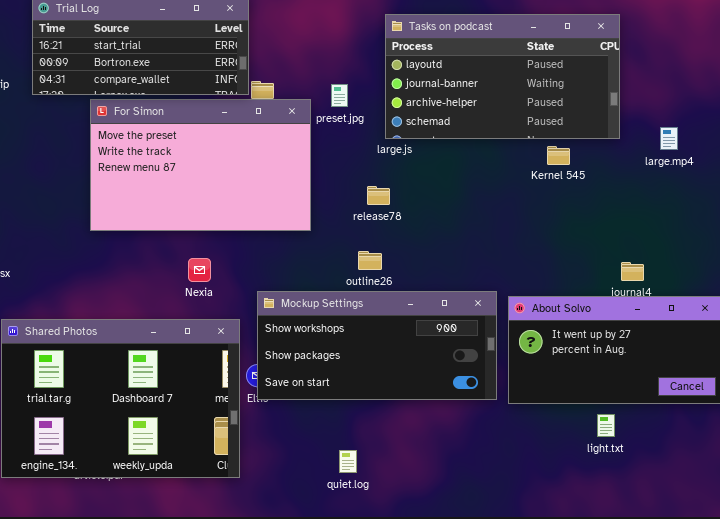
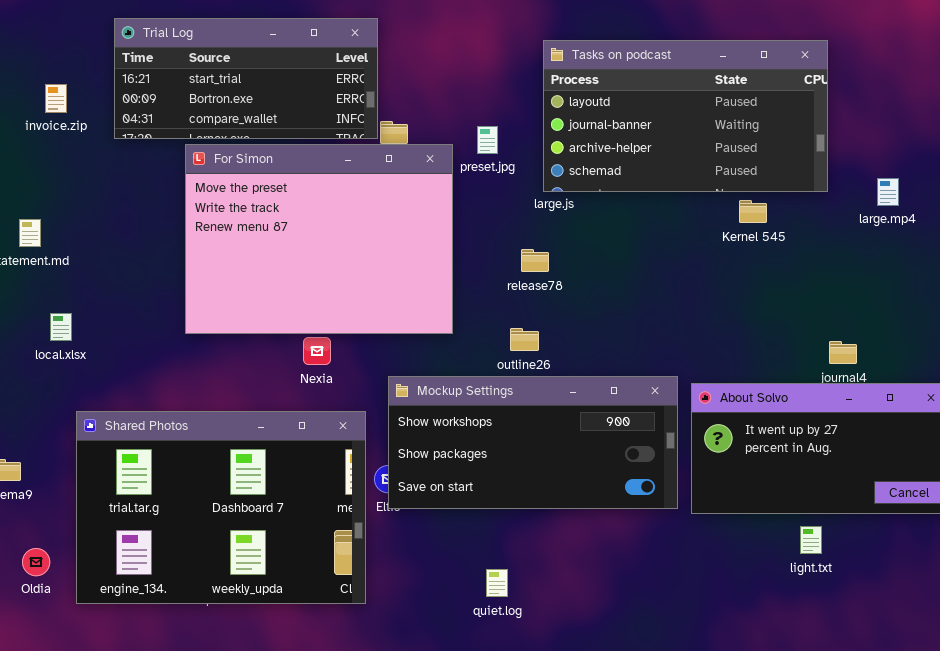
For Simon: [90,99,311,231] -> [185,144,453,334], resized

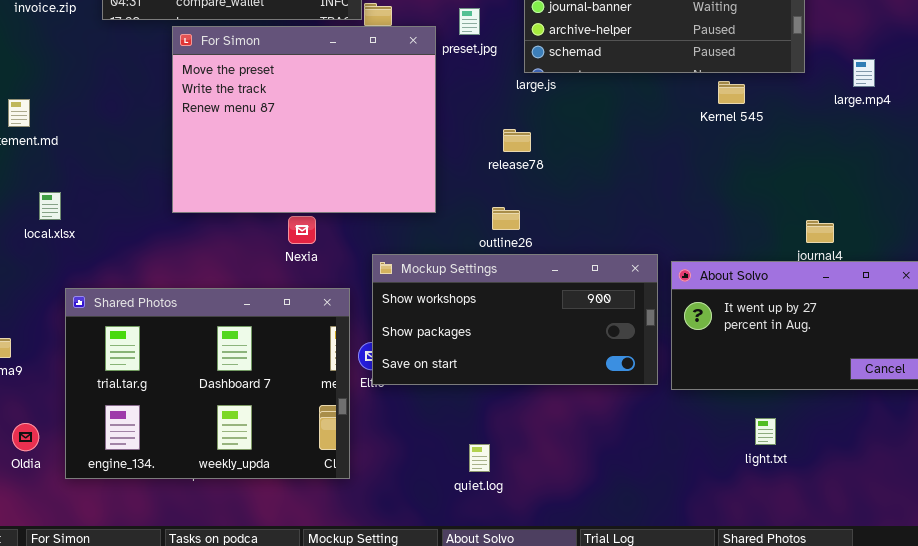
light.txt: [800,526,822,554] -> [755,418,776,445], moved

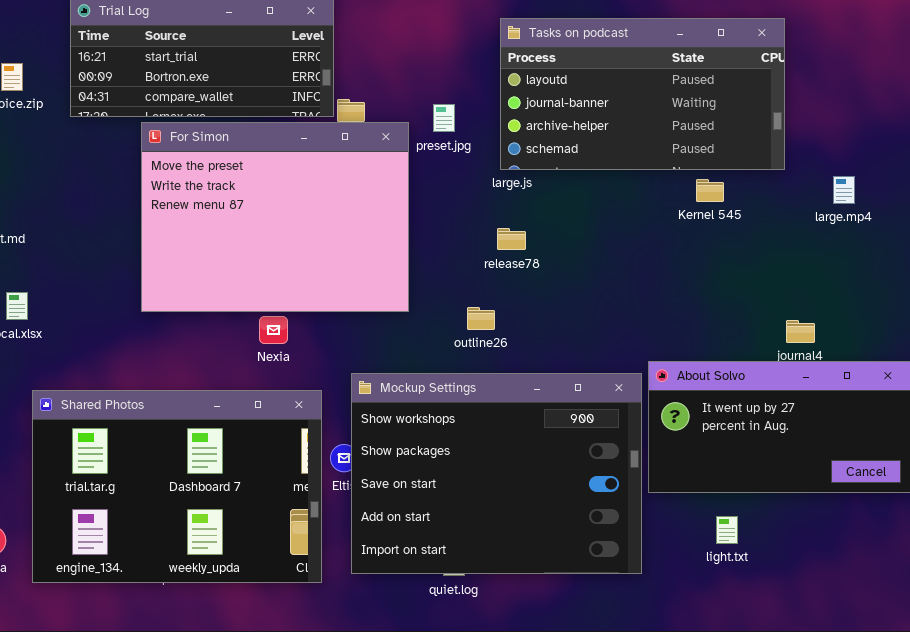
large.mp4: [853,59,875,87] -> [833,176,855,204], moved
release78: [503,129,531,152] -> [497,228,526,250], moved
Mockup Settings: [372,254,658,385] -> [351,373,642,574], moved, resized
light.txt: [755,418,776,445] -> [716,516,738,544], moved

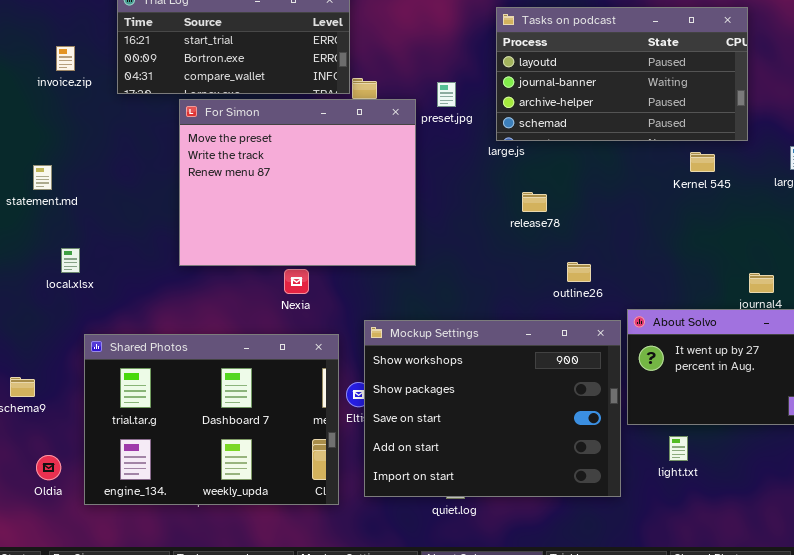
Kernel 545: [696,179,724,202] -> [690,152,715,172], moved
release78: [497,228,526,250] -> [522,192,547,212], moved
outline26: [467,307,495,330] -> [567,262,591,282], moved
light.txt: [716,516,738,544] -> [669,436,688,461], moved

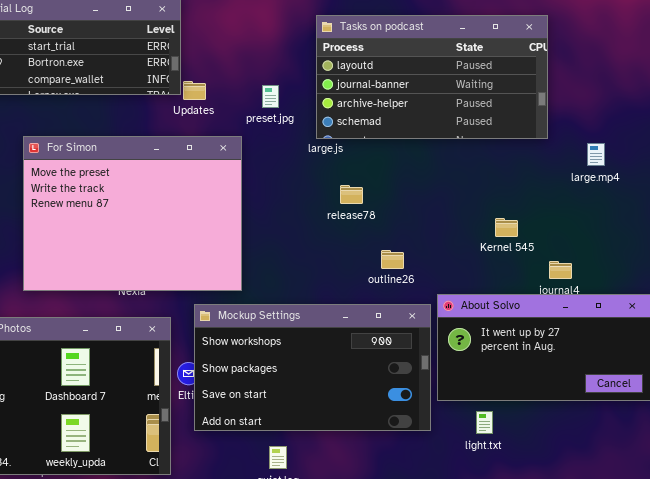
For Simon: [179,99,416,266] -> [23,136,242,291], moved
Kernel 545: [690,152,715,172] -> [495,218,518,237], moved
Mockup Settings: [364,320,621,497] -> [194,304,431,431], resized

